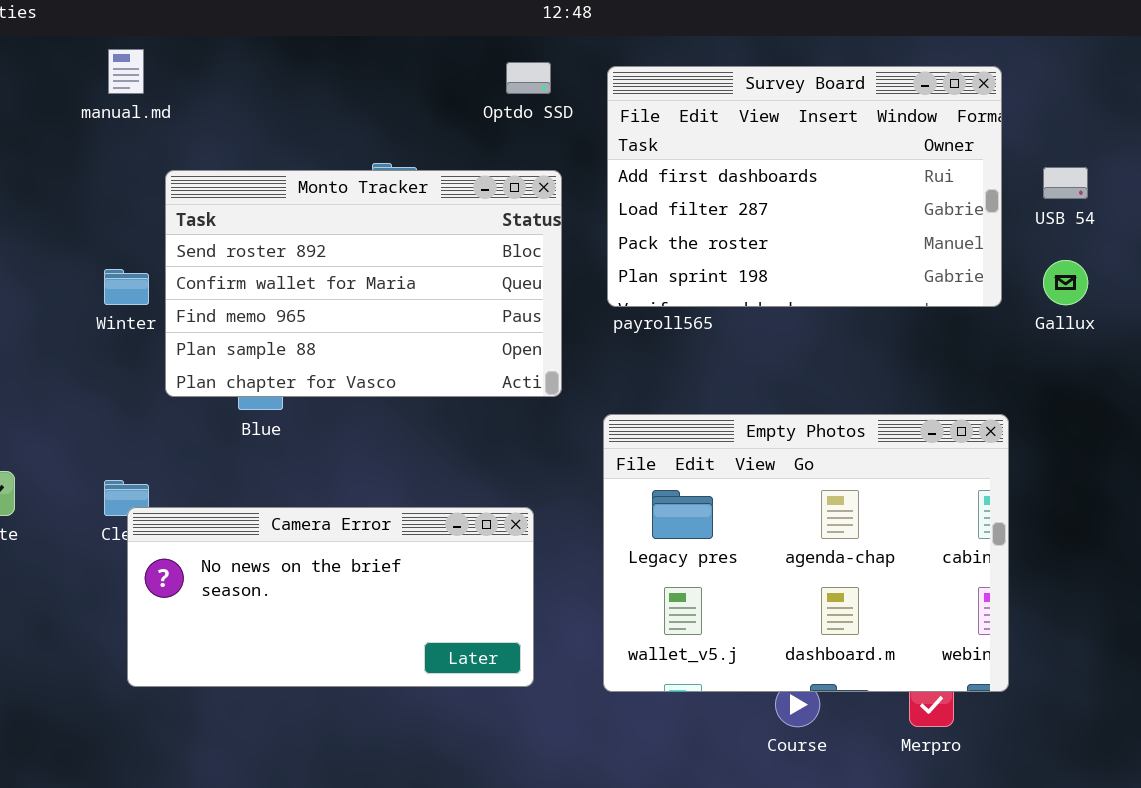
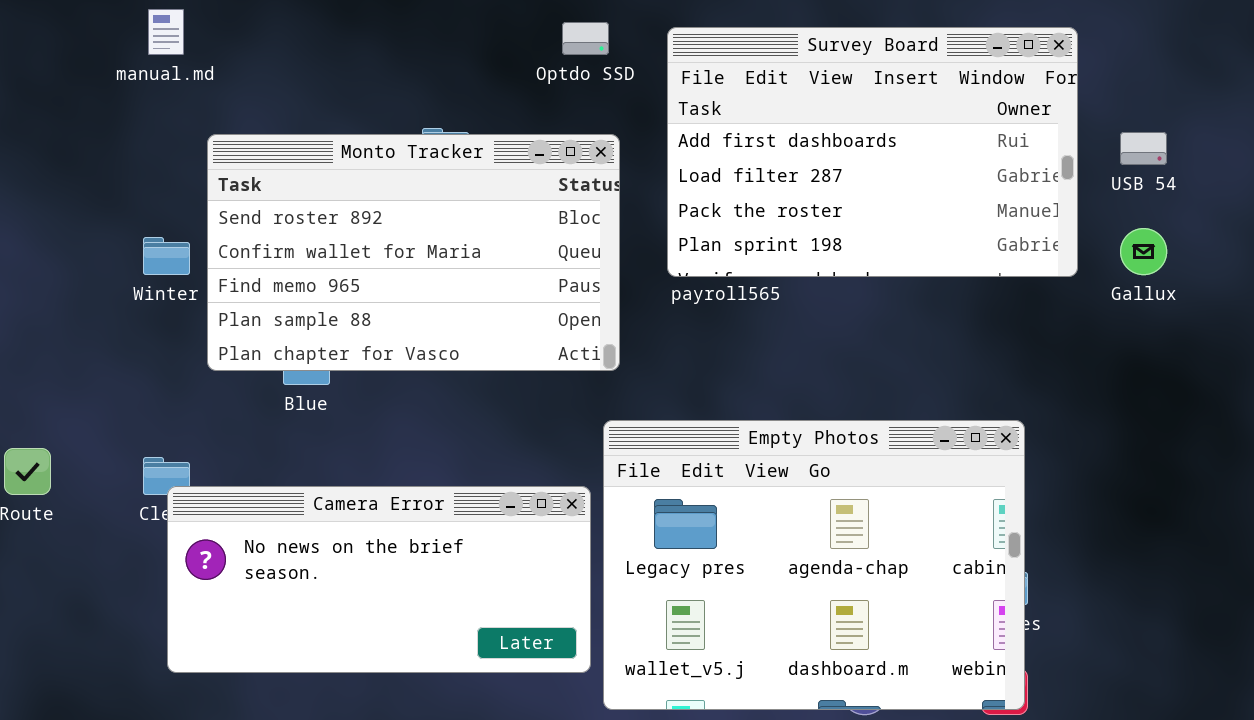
Empty Photos: [603,414,1009,692] -> [603,420,1025,710], moved

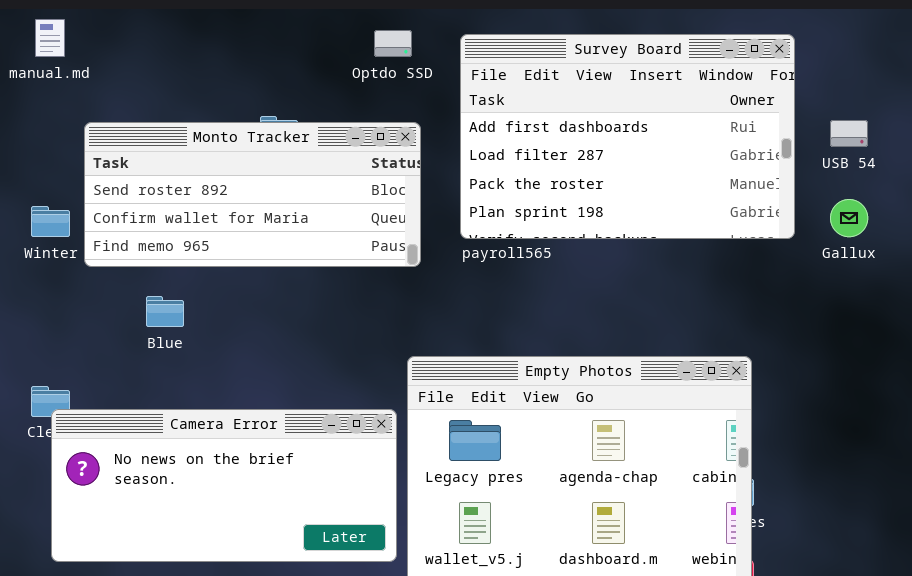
Monto Tracker: [207,134,620,371] -> [84,122,421,267], resized

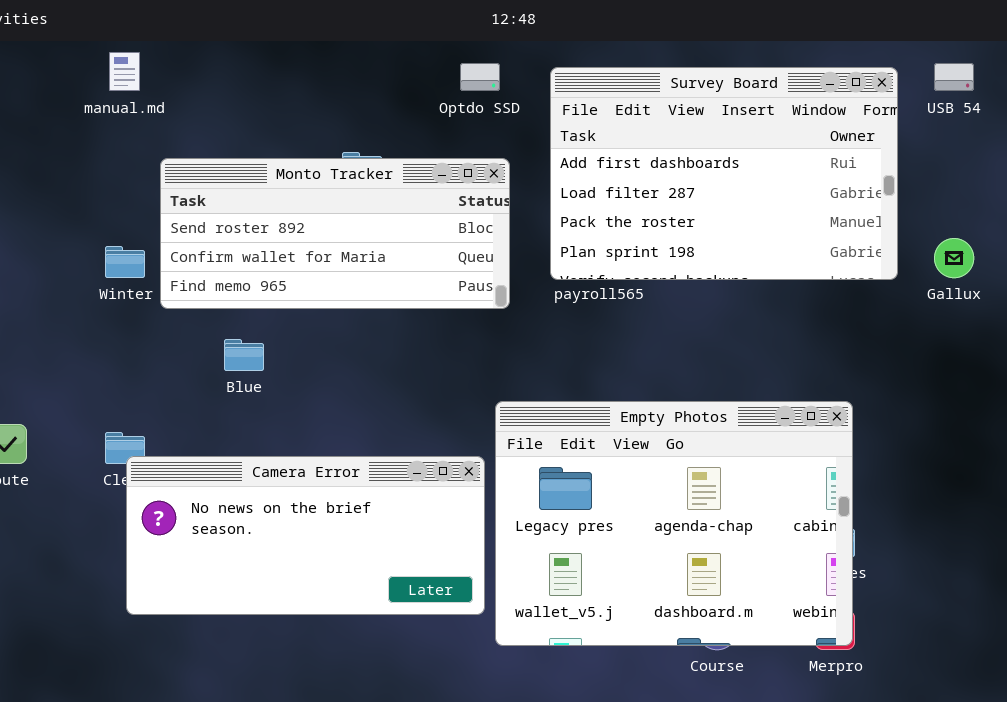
USB 54: [830,120,868,147] -> [934,63,974,91], moved

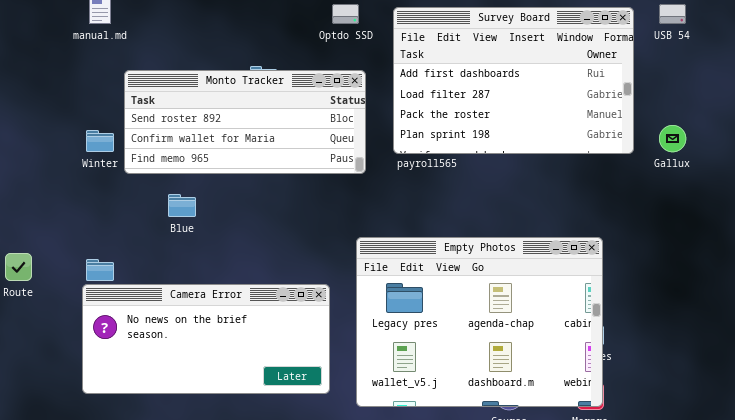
Camera Error: [126,456,485,615] -> [82,284,330,394], moved

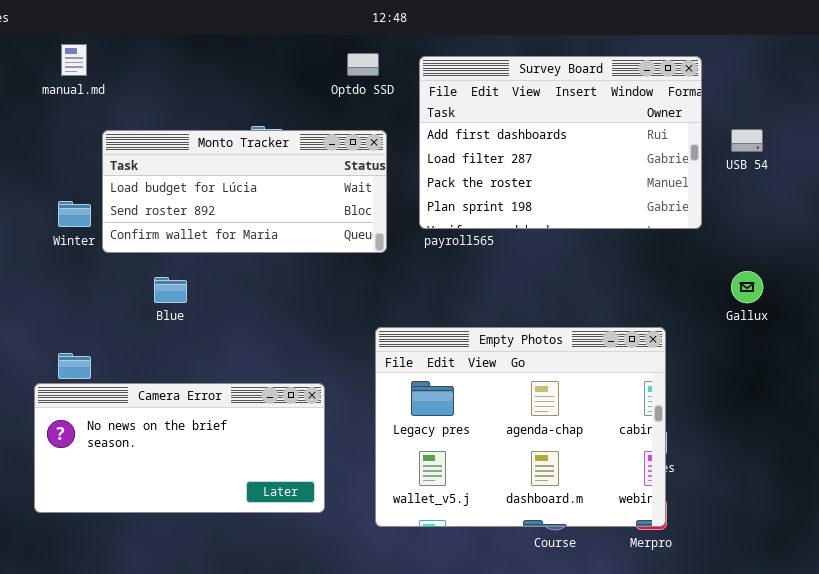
USB 54: [659,4,686,24] -> [731,129,763,152], moved
Monto Tracker: [124,70,366,174] -> [102,130,387,253], scrolled up 1 row
Gallux: [659,125,686,152] -> [731,271,763,303], moved
Camera Error: [82,284,330,394] -> [34,383,325,513], moved

